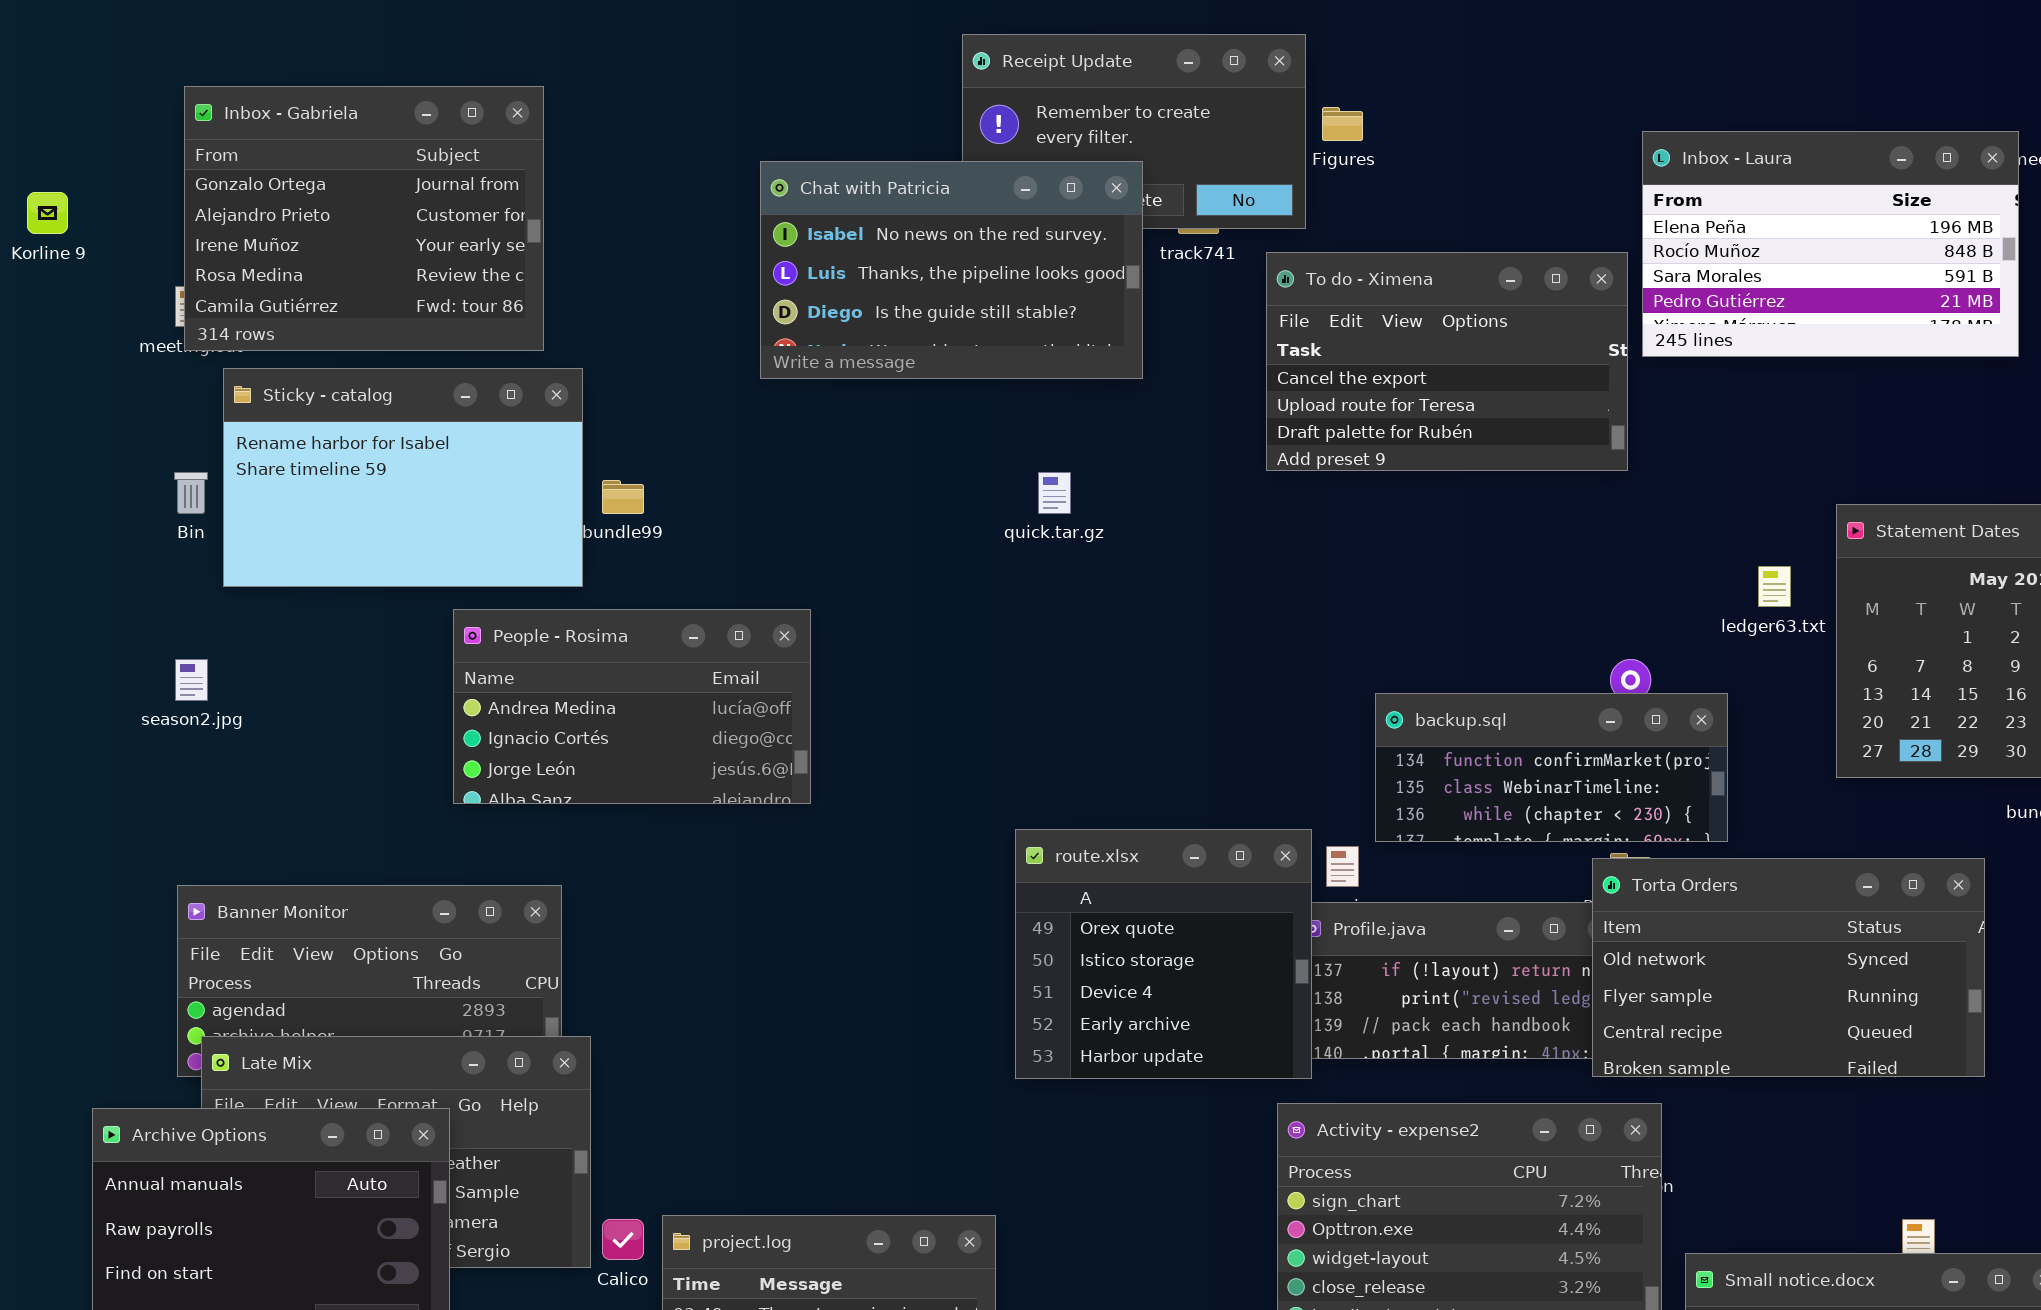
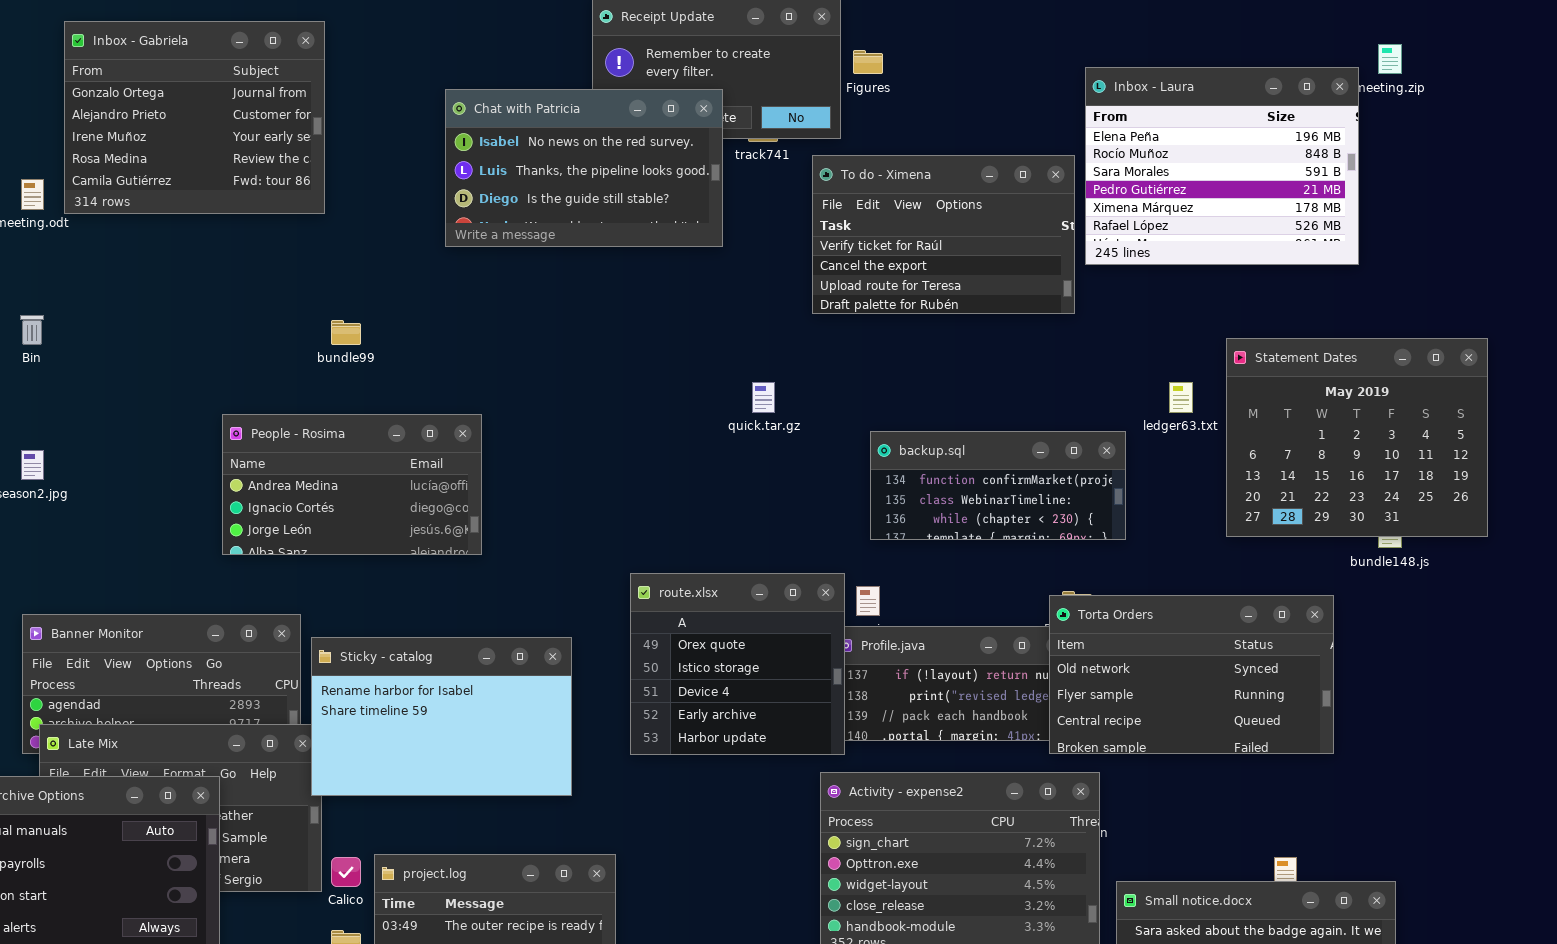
Inbox - Gabriela: [184,86,544,351] -> [64,21,325,214], moved
Inbox - Laura: [1642,131,2019,357] -> [1085,67,1359,265], resized
To do - Ximena: [1266,252,1628,471] -> [812,155,1075,314], scrolled up 1 row
Sticky - catalog: [223,368,583,587] -> [311,637,572,796], moved
quick.tar.gz: [1038,472,1071,514] -> [752,382,775,413], moved
backup.sql: [1375,693,1728,842] -> [870,431,1126,540], moved

